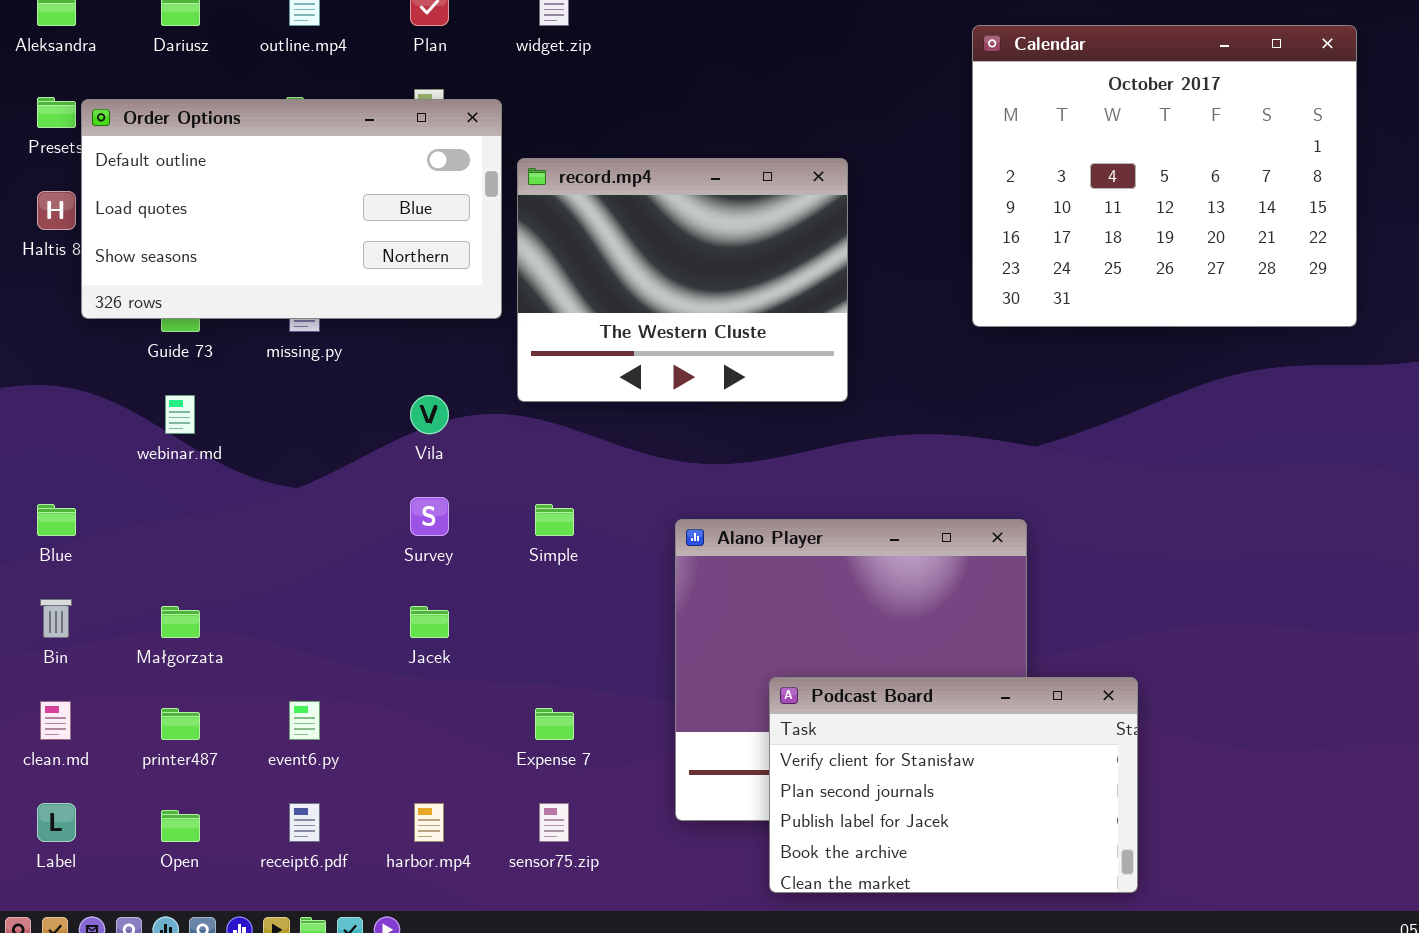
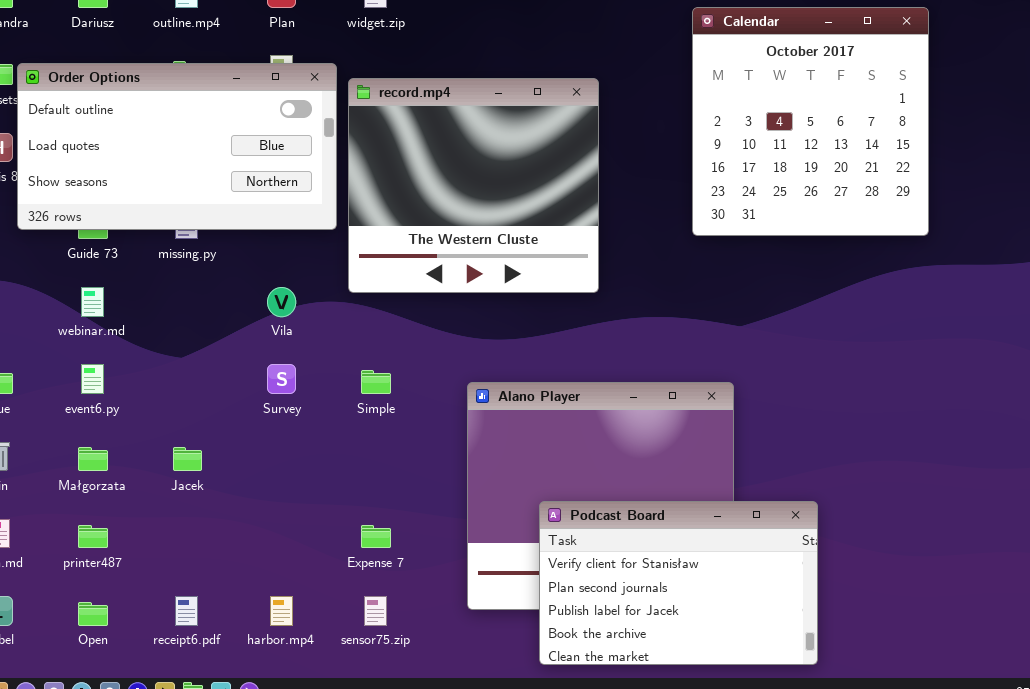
Calendar: [972,25,1357,327] -> [692,7,929,236], resized
record.mp4: [517,158,848,402] -> [348,78,599,293], resized
Jacek: [410,606,449,638] -> [173,447,202,471], moved
event6.py: [289,701,320,740] -> [81,364,104,394], moved

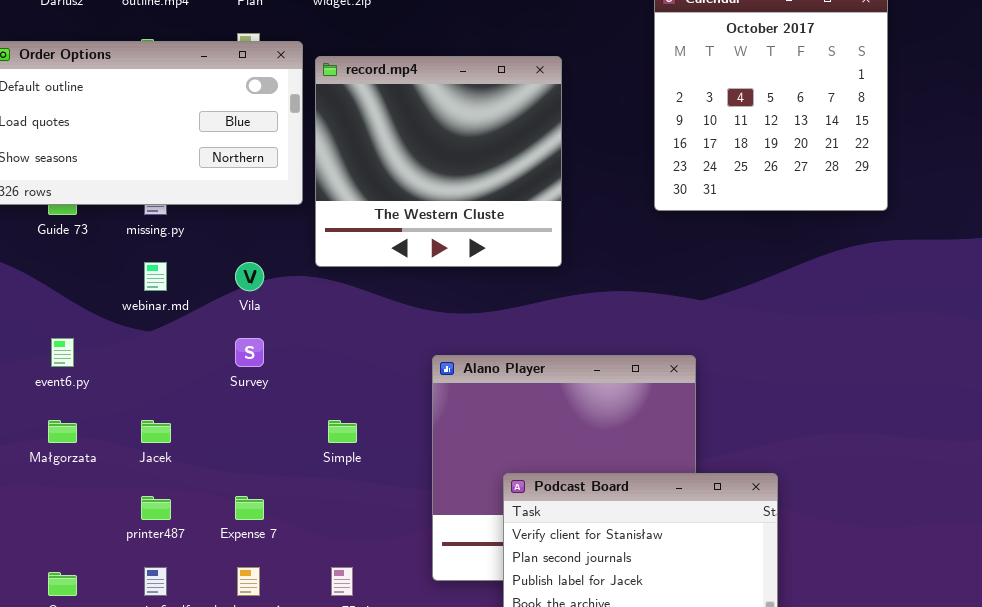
webinar.md: [81,287,104,317] -> [144,262,167,291], moved
Simple: [361,370,391,394] -> [328,420,357,443], moved
printer487: [78,525,108,548] -> [141,496,171,520], moved
Expense 7: [361,525,391,548] -> [235,496,264,520], moved

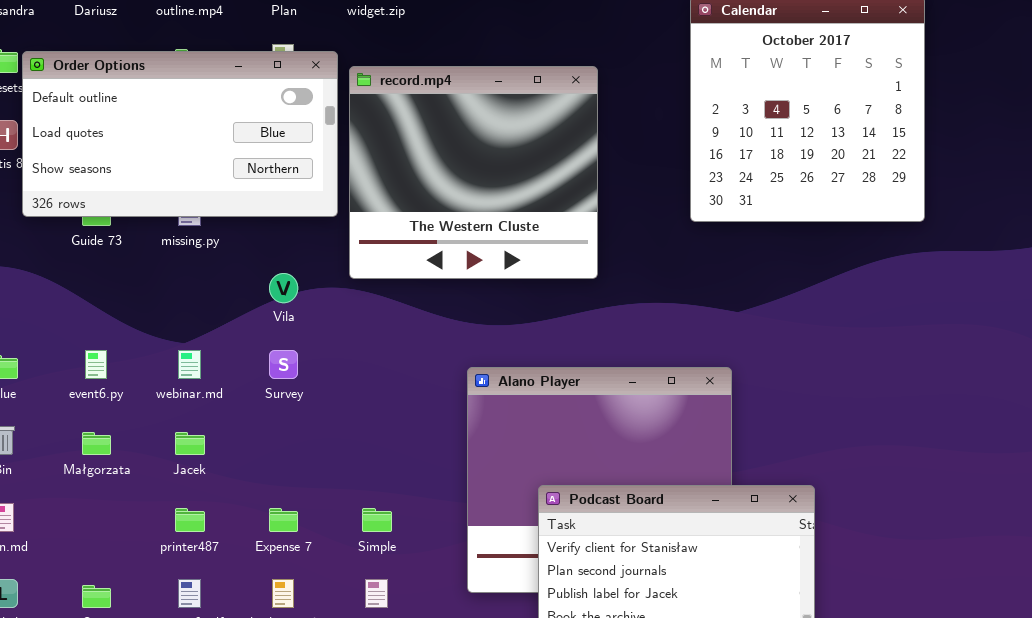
webinar.md: [144,262,167,291] -> [178,350,201,379], moved
Simple: [328,420,357,443] -> [362,508,392,532], moved

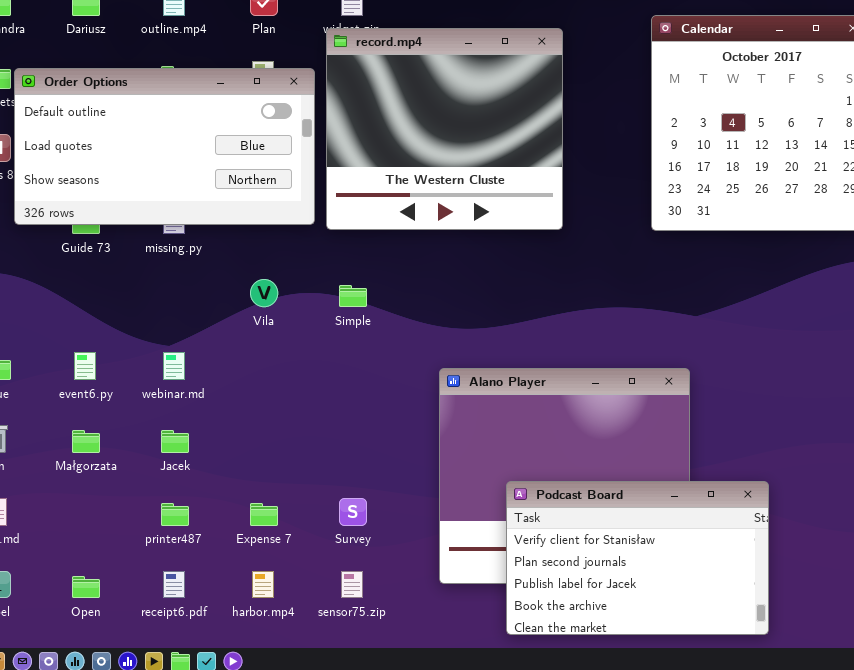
record.mp4: [349,66,598,279] -> [326,28,563,230], moved
Survey: [269,350,298,379] -> [339,498,367,526], moved
Simple: [362,508,392,532] -> [339,285,367,307], moved

